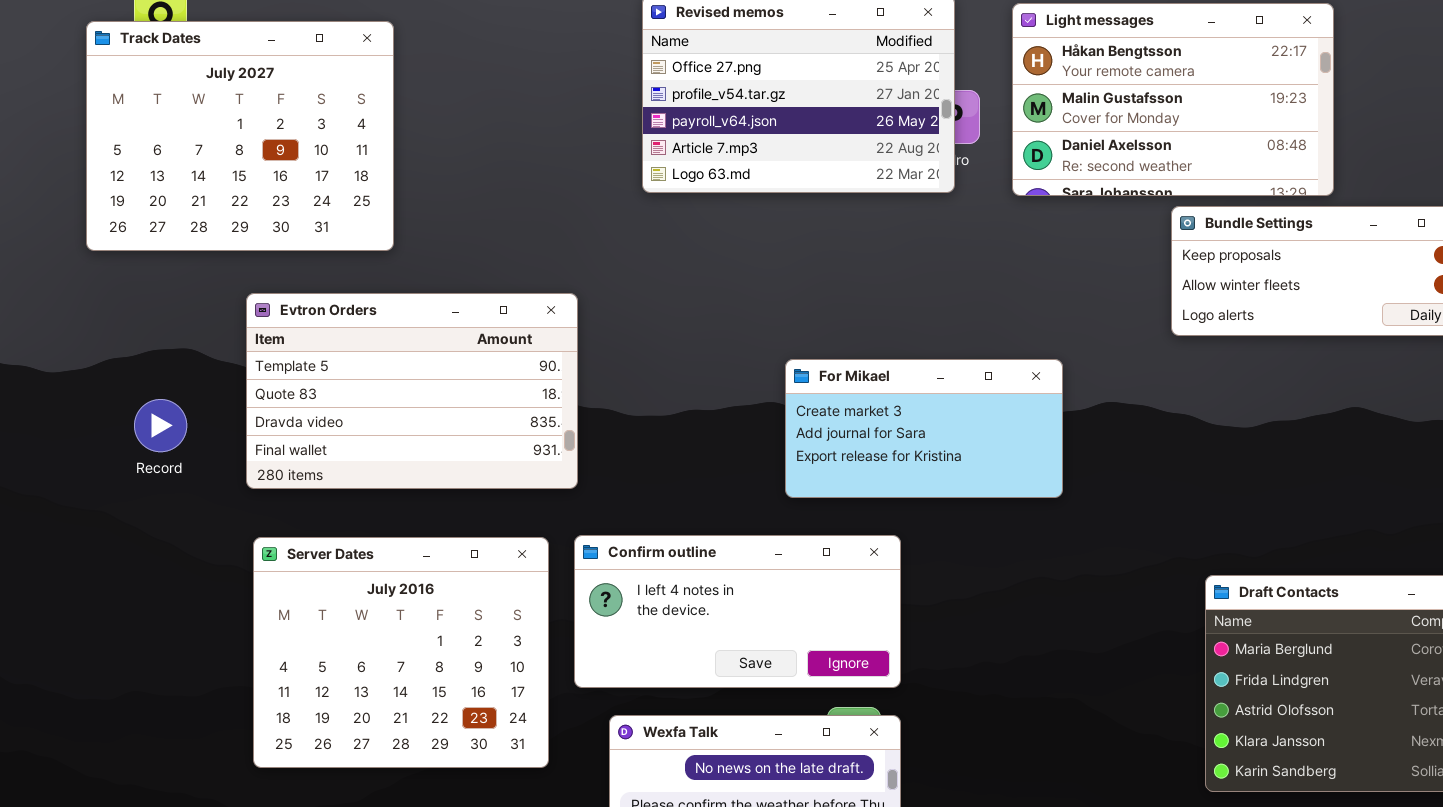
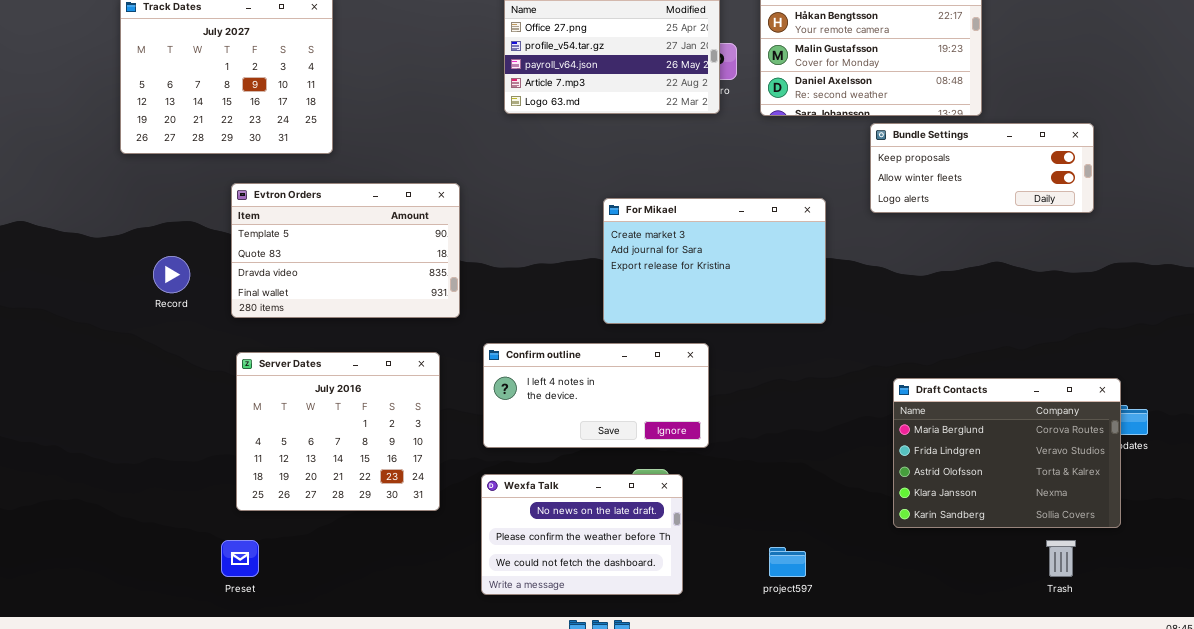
For Mikael: [785,359,1063,498] -> [603,198,826,324], resized
Confirm outline: [574,535,901,688] -> [483,343,709,448], moved

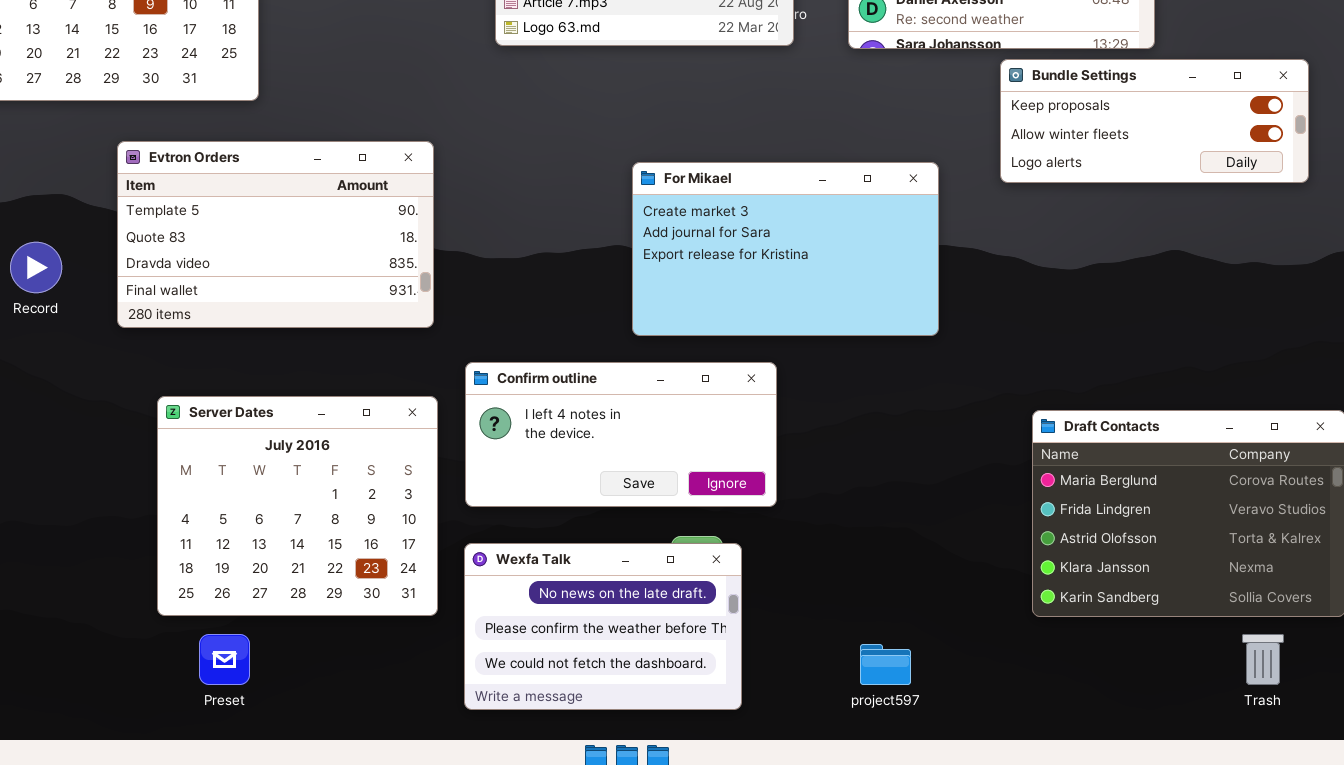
Server Dates: [236,352,440,511] -> [157,396,438,616], moved
Preset: [221,540,259,577] -> [199,634,250,685], moved

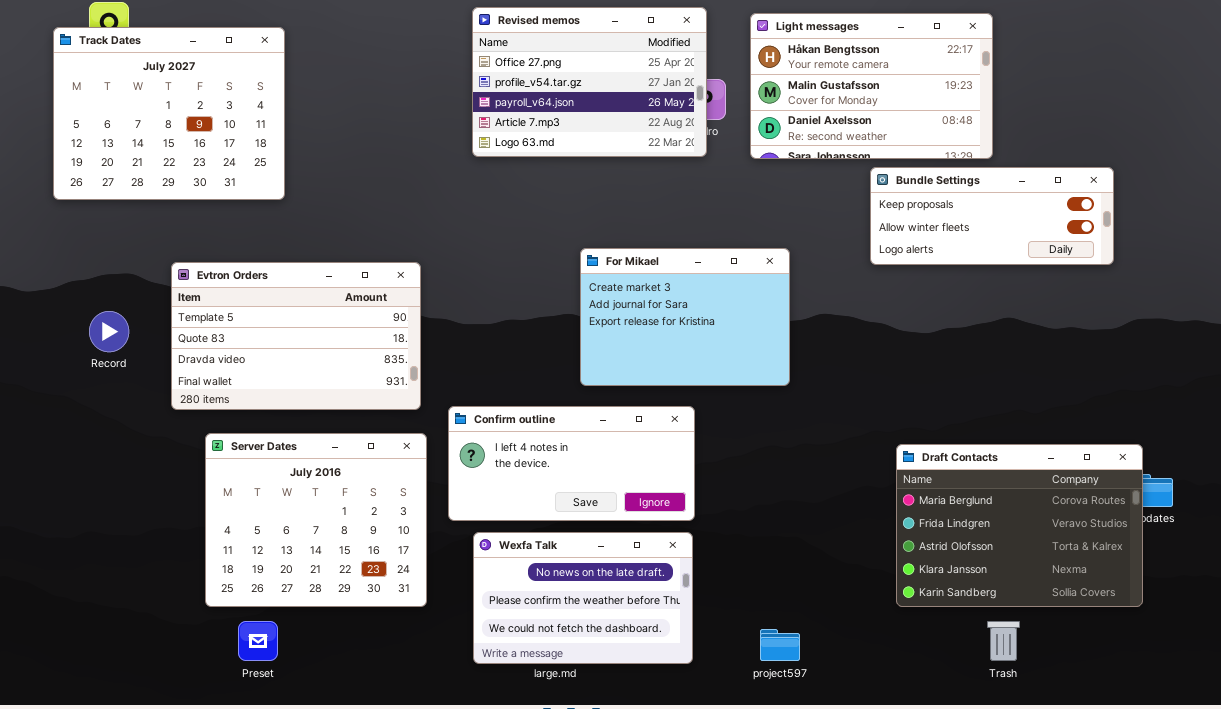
Evtron Orders: [117,141,434,328] -> [171,262,421,410], moved
For Mikael: [632,162,939,336] -> [580,248,790,386], resized
Wexfa Talk: [464,543,742,710] -> [473,532,693,664], moved
Trash: [1242,634,1284,685] -> [987,621,1020,661], moved

